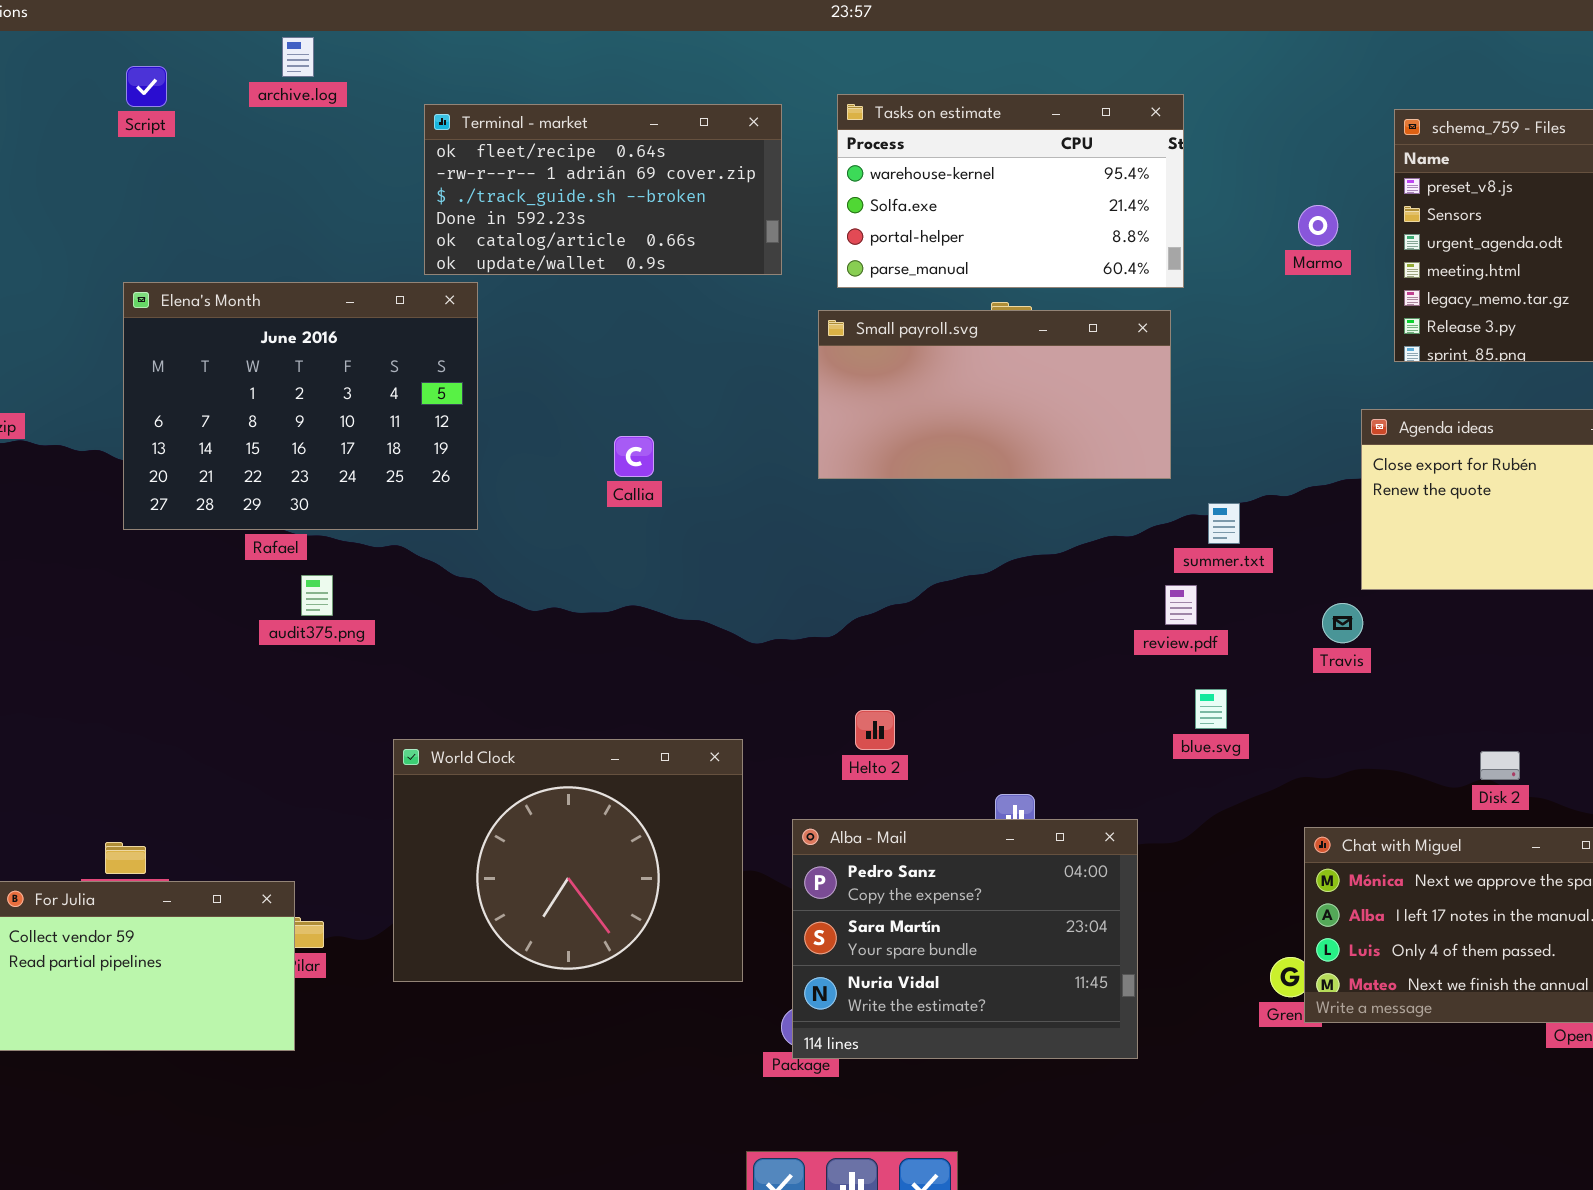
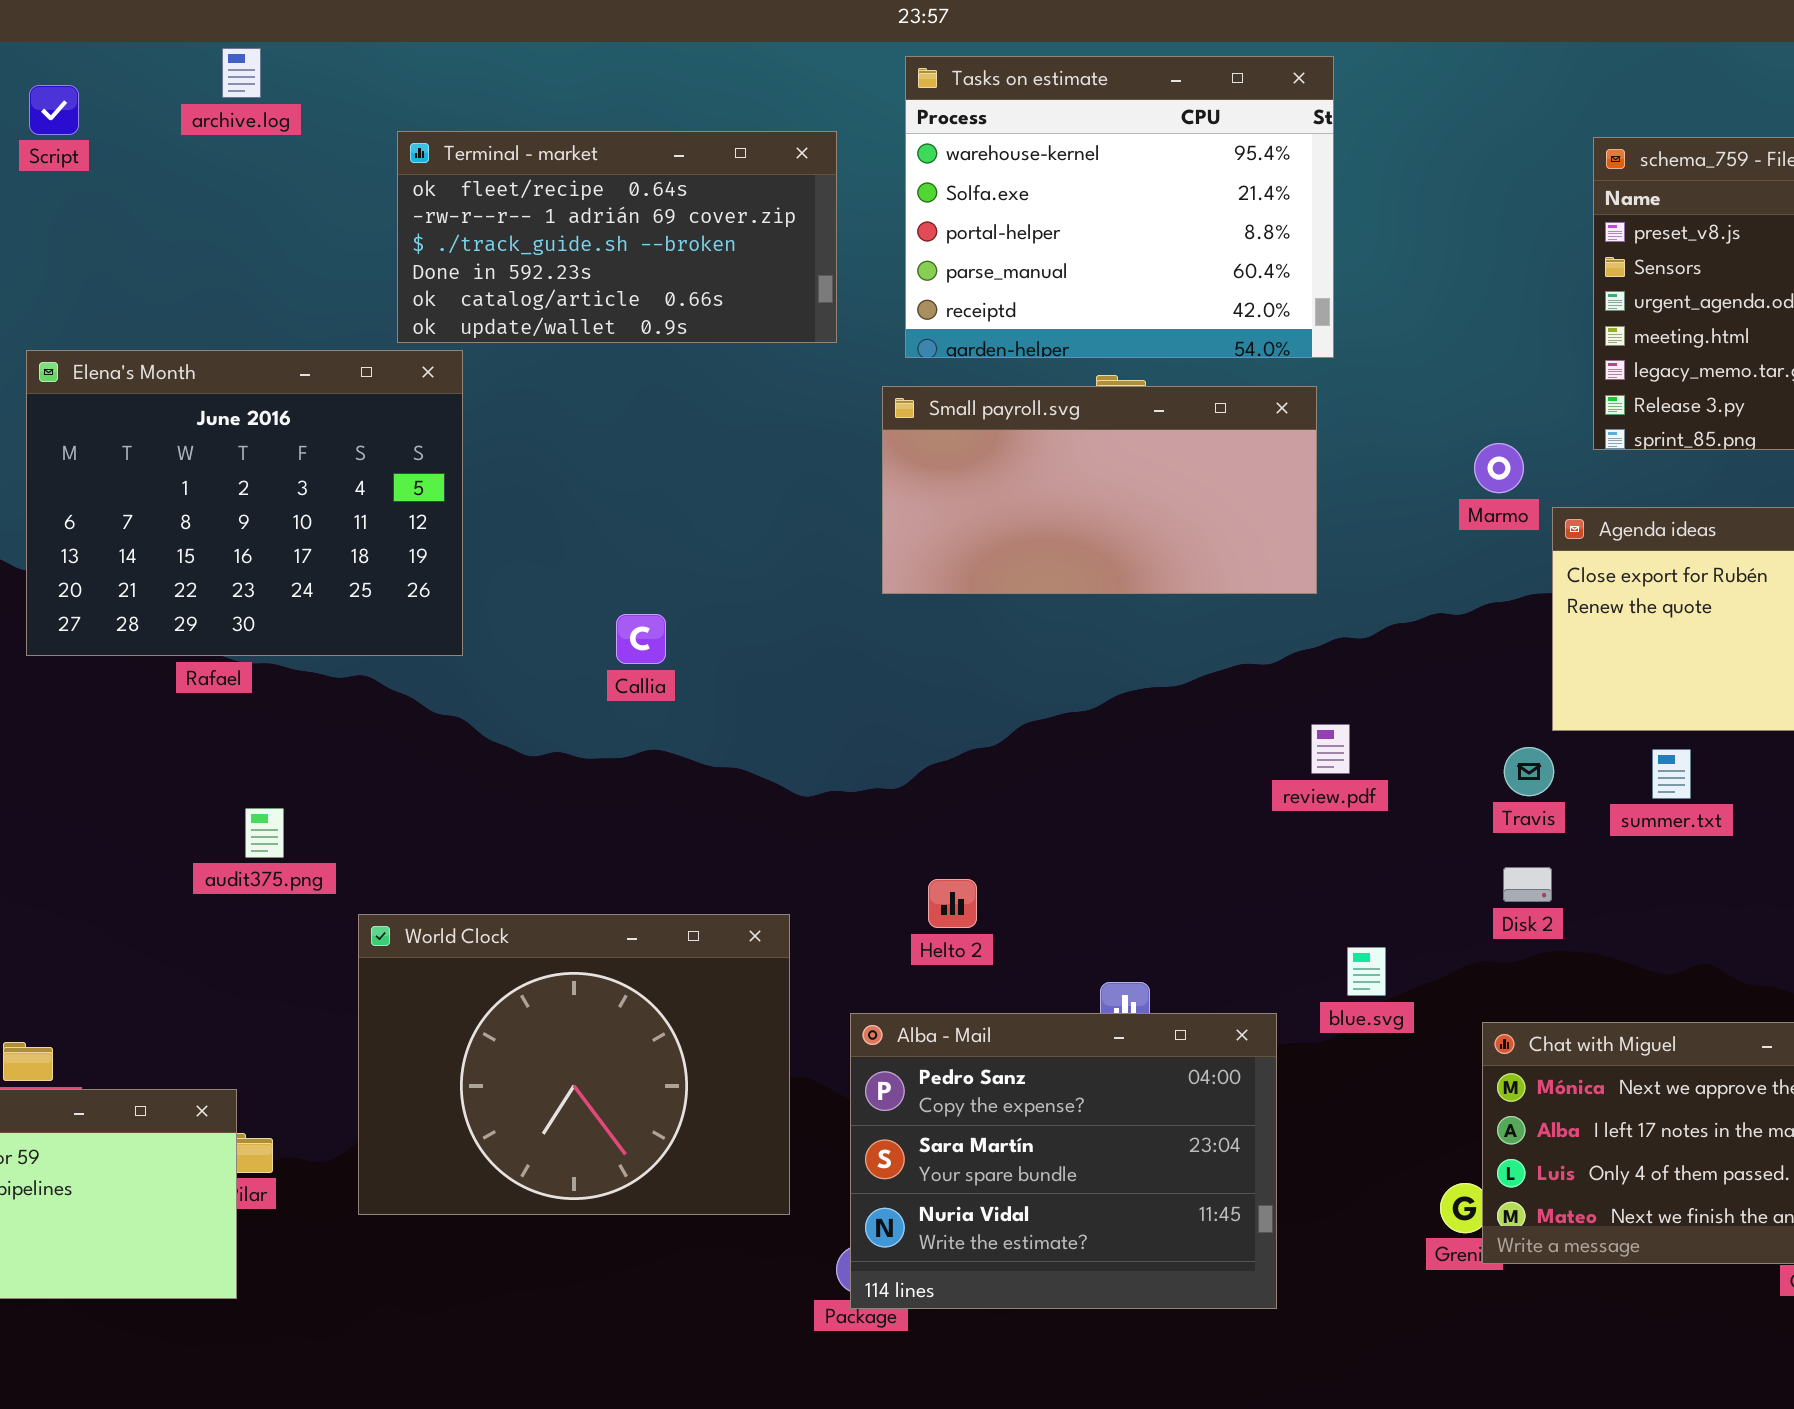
Tasks on estimate: [837,94,1184,288] -> [905,56,1334,358], resized
Marmo: [1298,205,1338,246] -> [1474,443,1524,493], moved
Callia: [614,436,654,477] -> [616,614,666,664], moved
summer.txt: [1208,503,1240,544] -> [1652,749,1691,799], moved
audit375.png: [301,575,333,616] -> [245,808,284,858], moved
blue.svg: [1195,689,1227,729] -> [1347,947,1386,996], moved
Disk 2: [1480,751,1520,780] -> [1503,867,1552,902], moved

